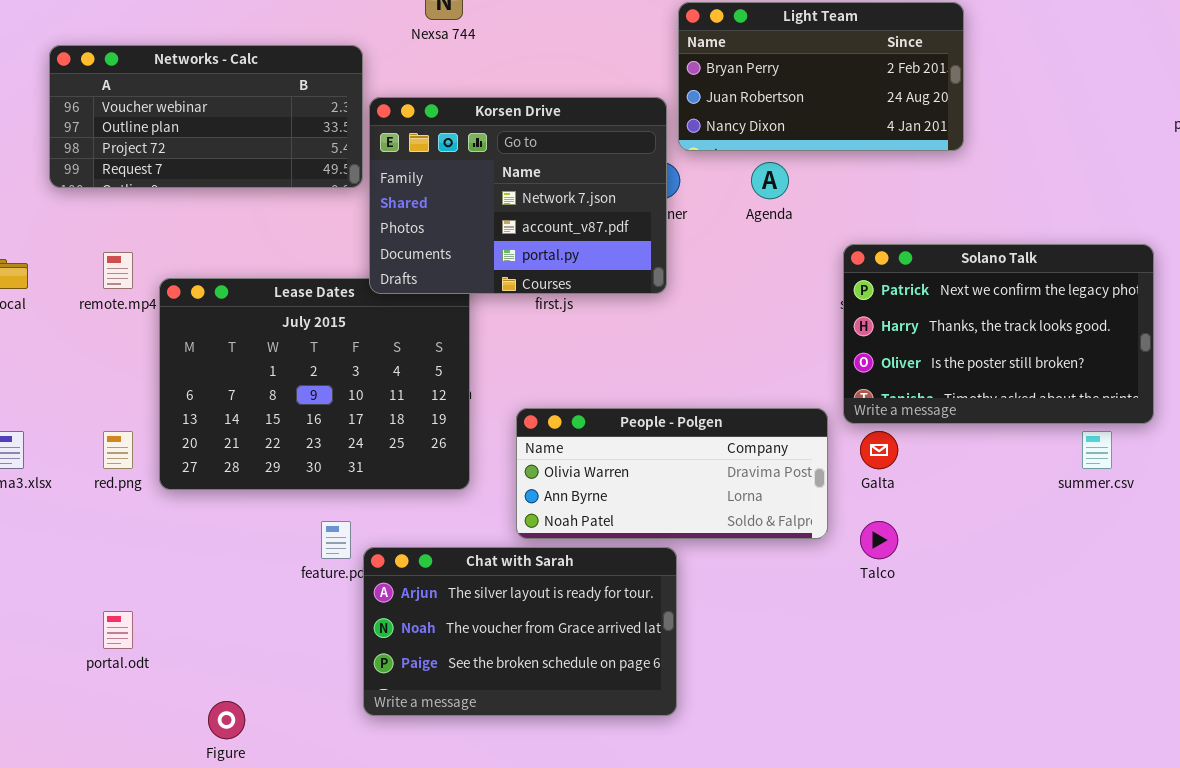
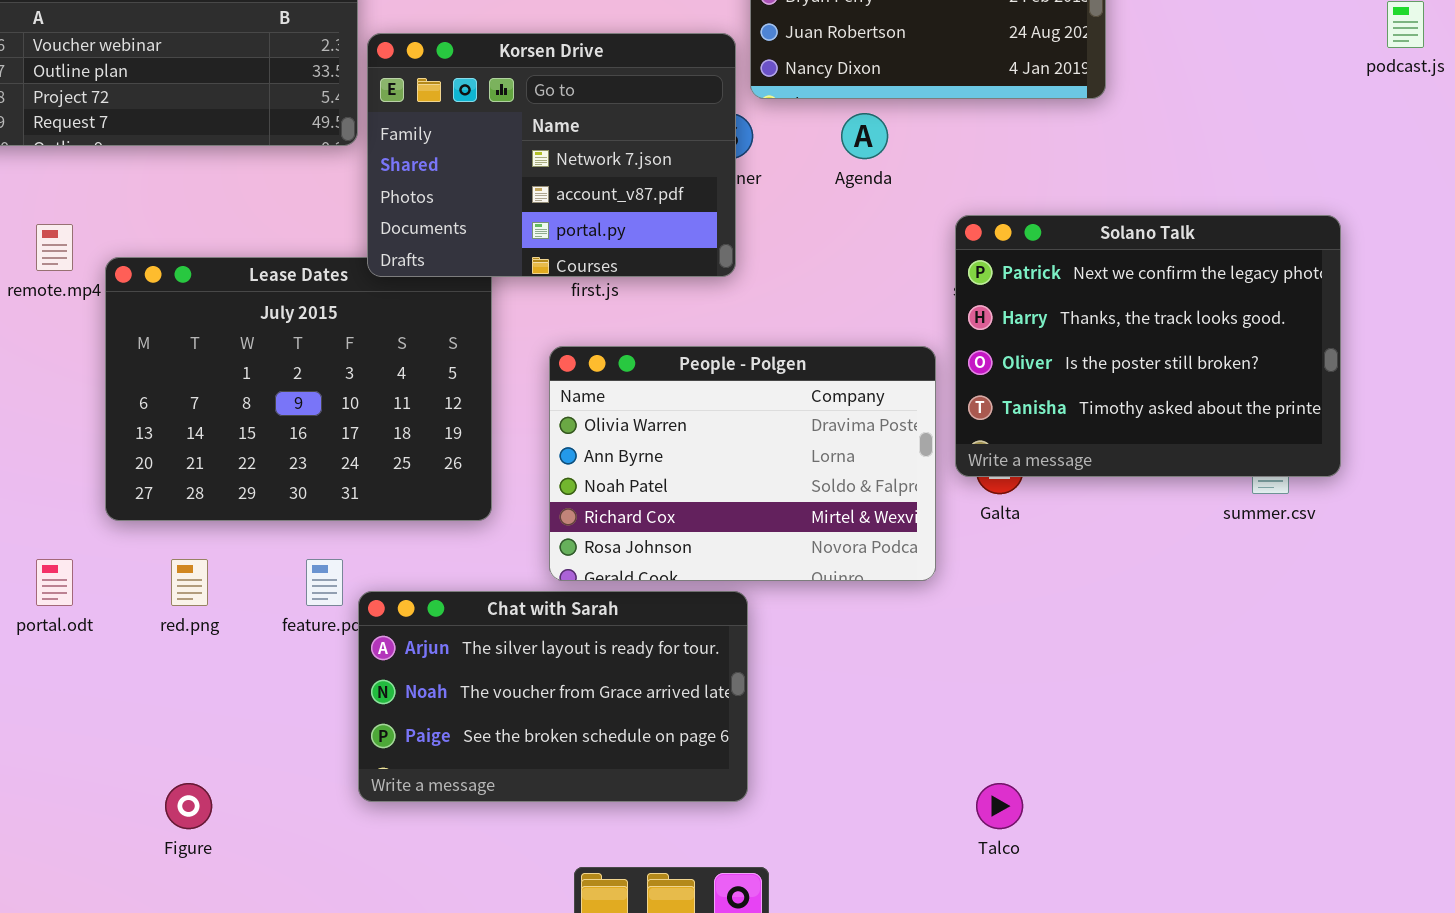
Solano Talk: [843,244,1154,424] -> [955,215,1341,477], resized
People - Polgen: [516,408,828,539] -> [549,346,936,581], resized
red.png: [103,431,133,469] -> [171,559,208,606], moved
Talco: [860,521,898,559] -> [976,783,1023,829], moved
portal.odt: [103,611,133,649] -> [36,559,73,606], moved

